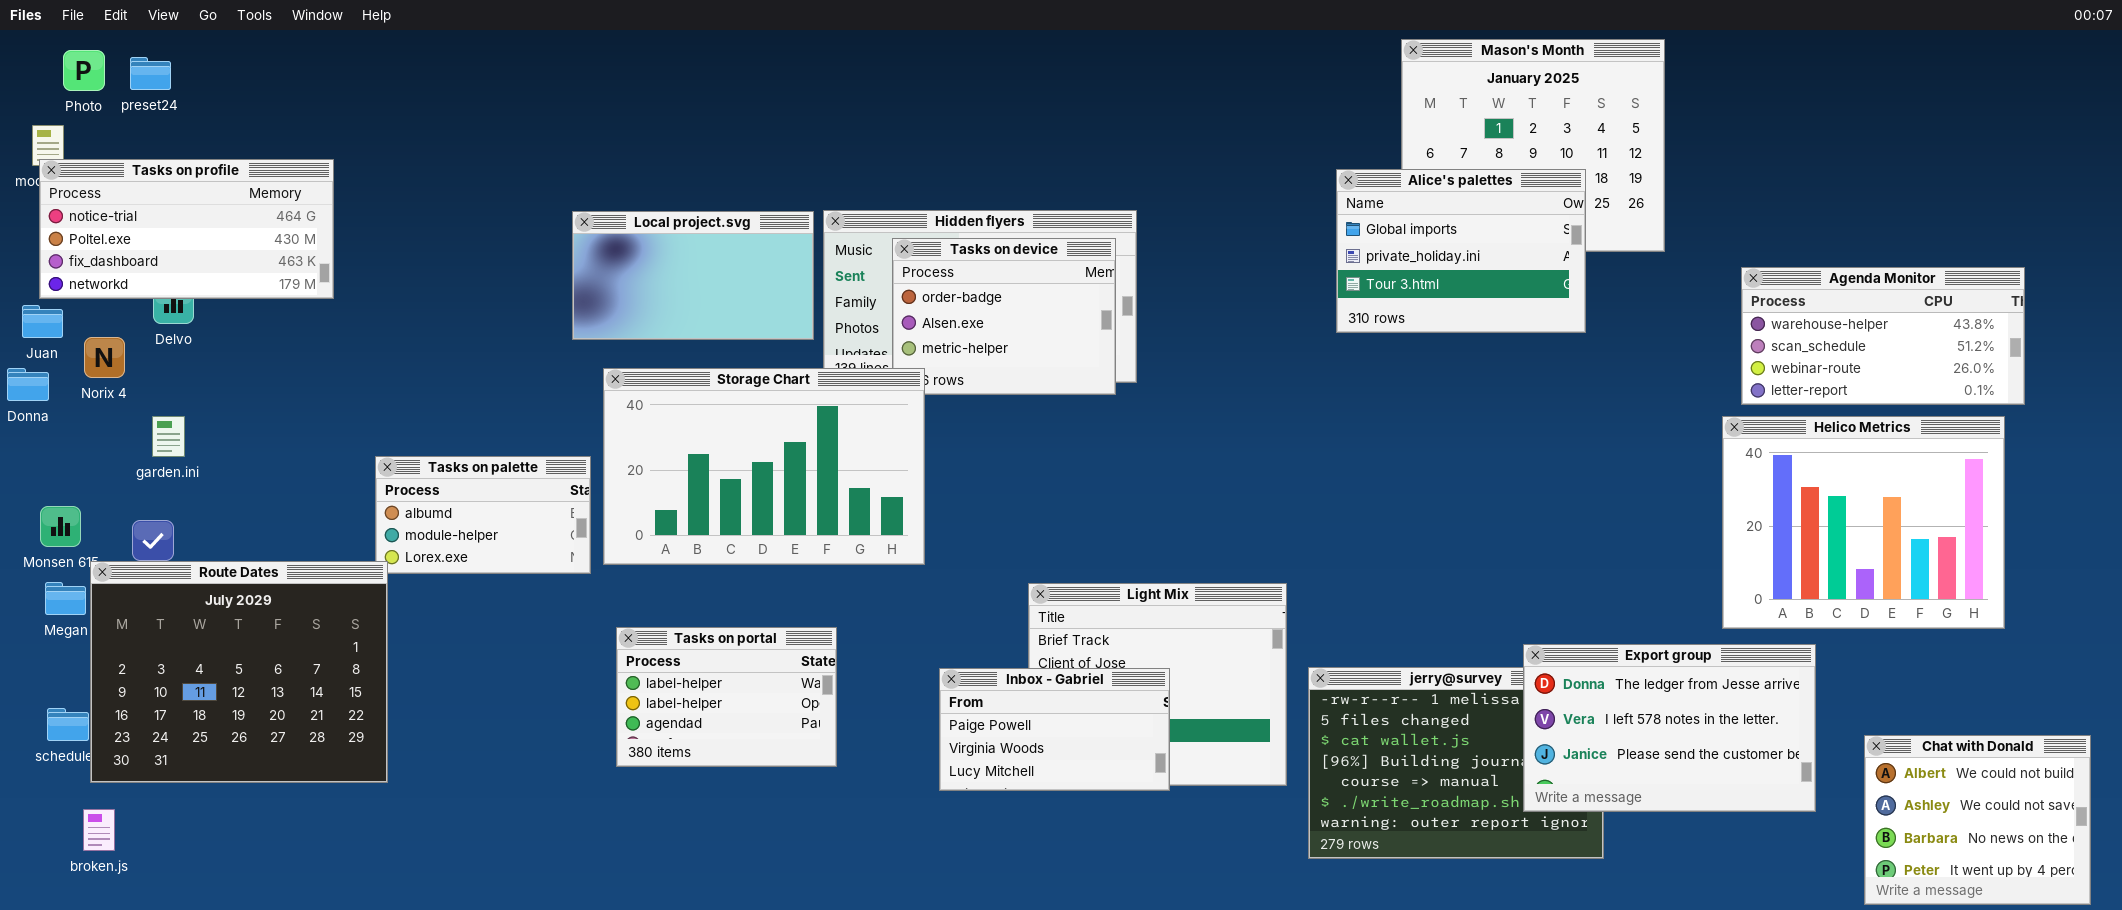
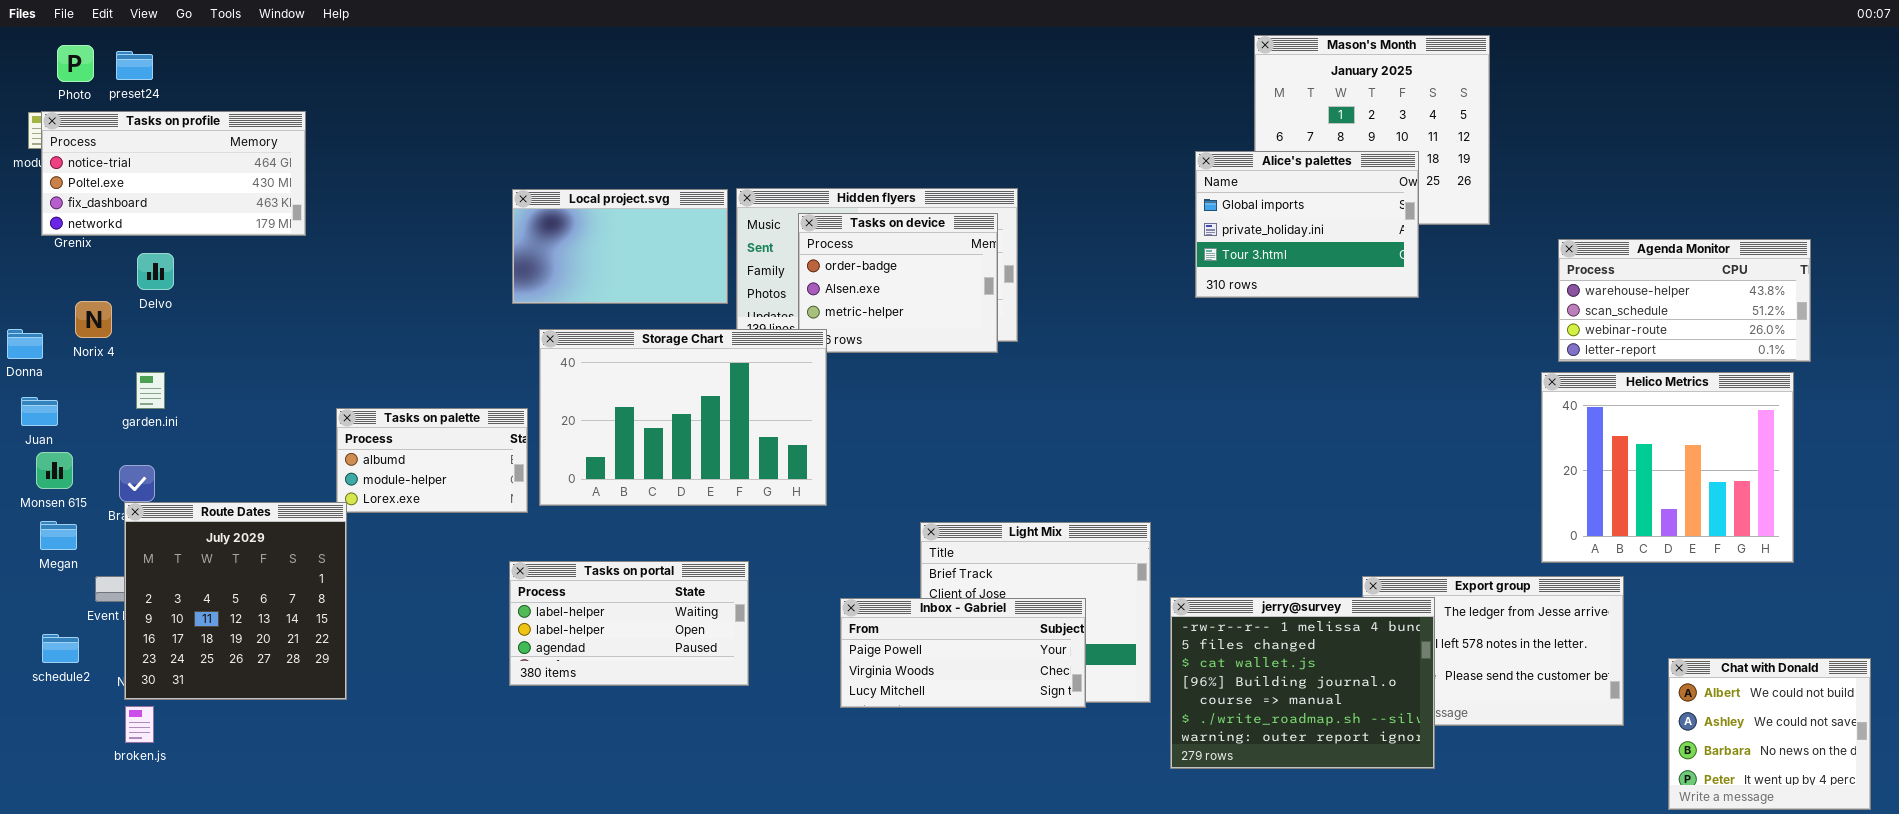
Tasks on profile: [39,159,334,299] -> [41,111,306,236], moved
Juan: [22,305,63,338] -> [21,397,58,426], moved
Route Dates: [90,561,388,783] -> [124,502,347,700], resized
Tasks on portal: [616,627,837,767] -> [509,561,749,686], resized
jerry@survey: [1308,667,1604,859] -> [1170,597,1435,769], raised
Inbox - Gabriel: [939,668,1170,791] -> [840,598,1086,708], resized
broken.js: [83,809,115,851] -> [125,706,154,743], moved

